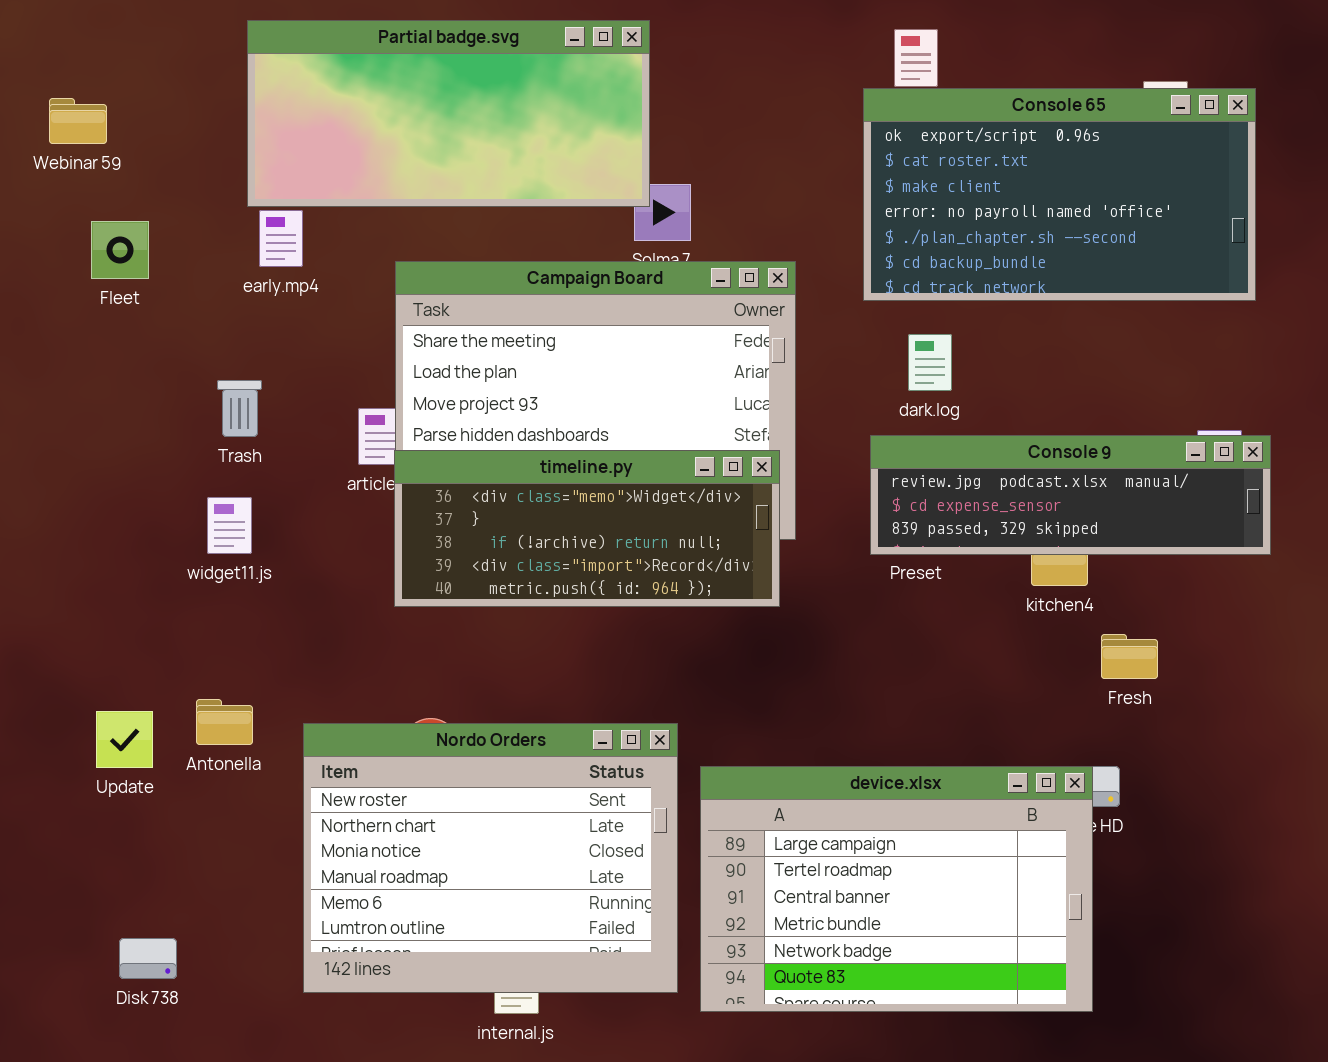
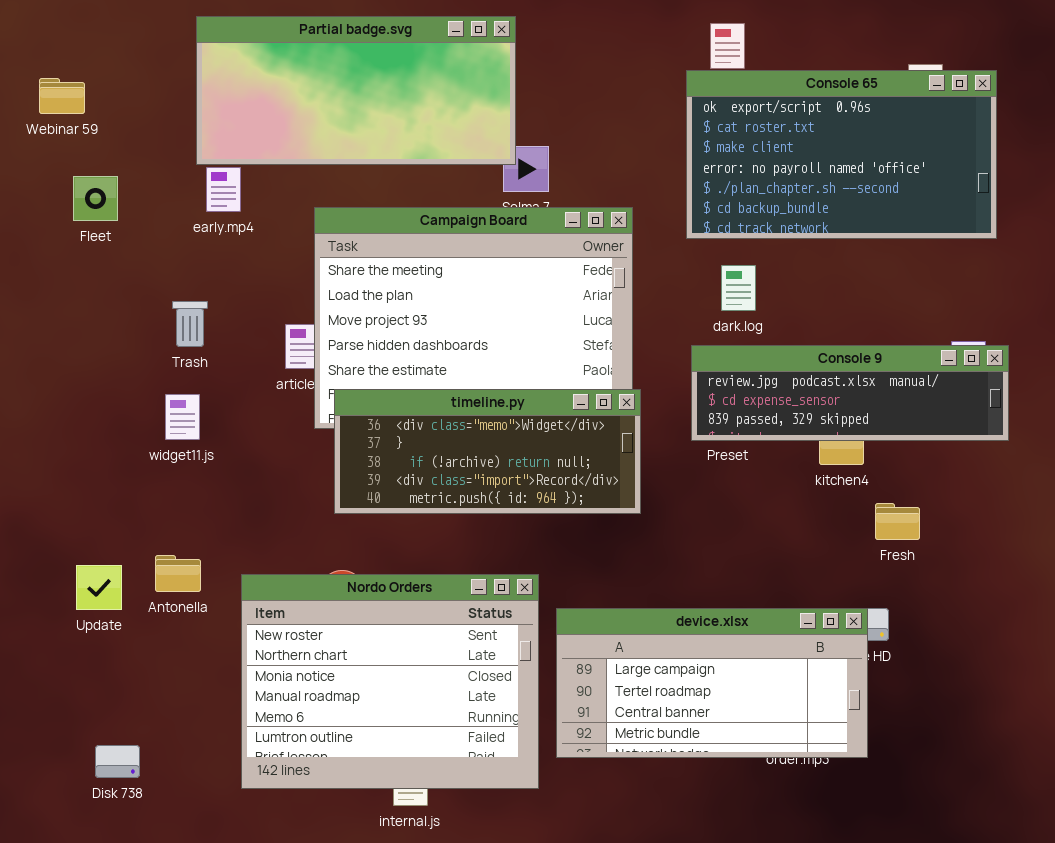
timeline.py: [394,450,780,607] -> [334,389,641,514], moved
device.xlsx: [700,766,1093,1012] -> [556,608,868,758], resized

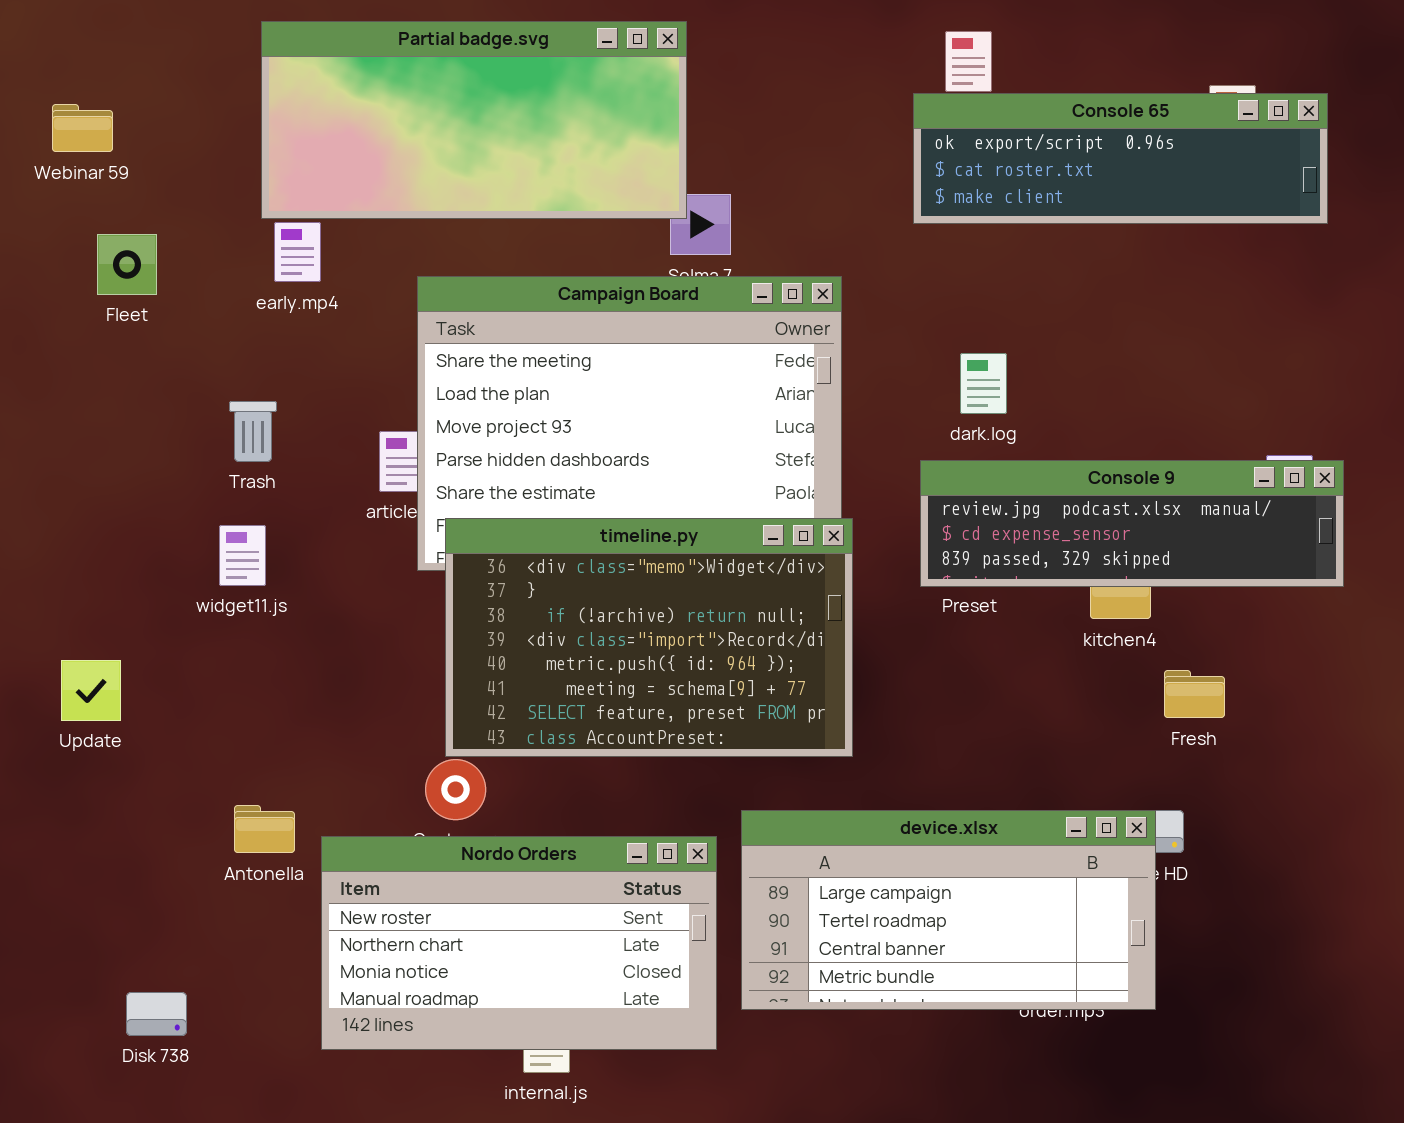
Console 65: [686,70,997,239] -> [913,93,1328,224], resized
timeline.py: [334,389,641,514] -> [445,518,853,757], resized
Antonella: [155,555,201,592] -> [234,805,295,853], moved
Update: [76,565,122,610] -> [61,660,121,721], moved
Nordo Orders: [241,574,539,789] -> [321,836,717,1050], resized

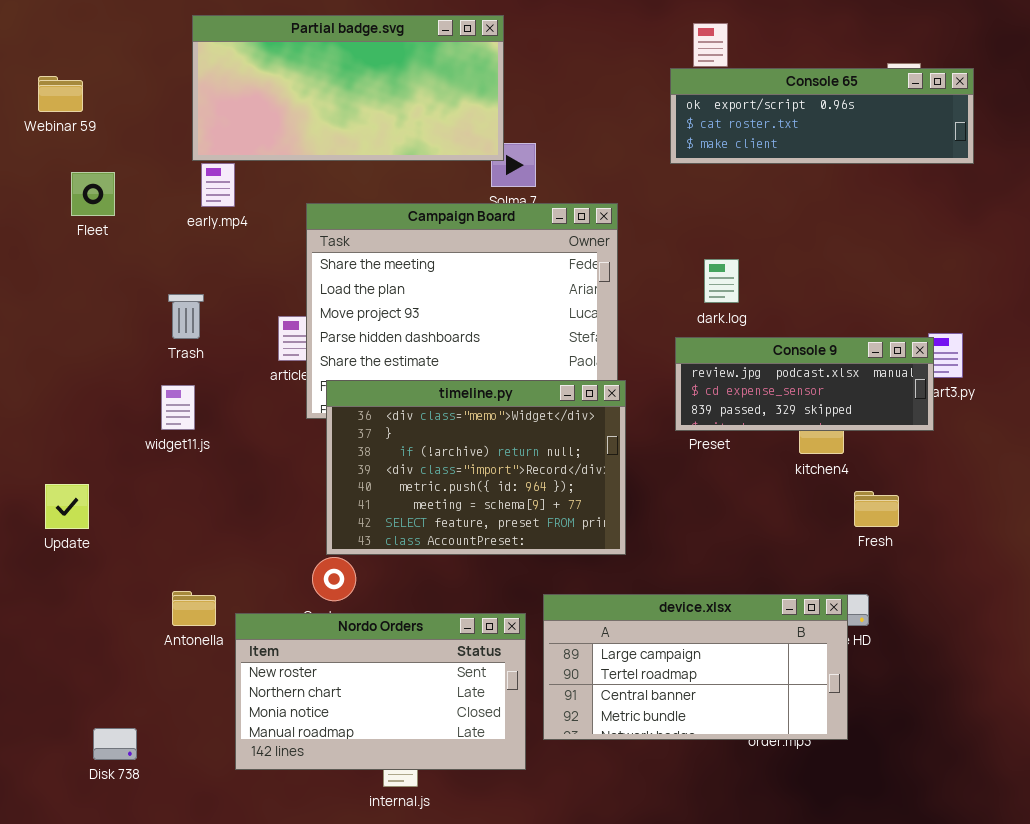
Console 9: [920,460,1344,587] -> [675,337,934,431], resized

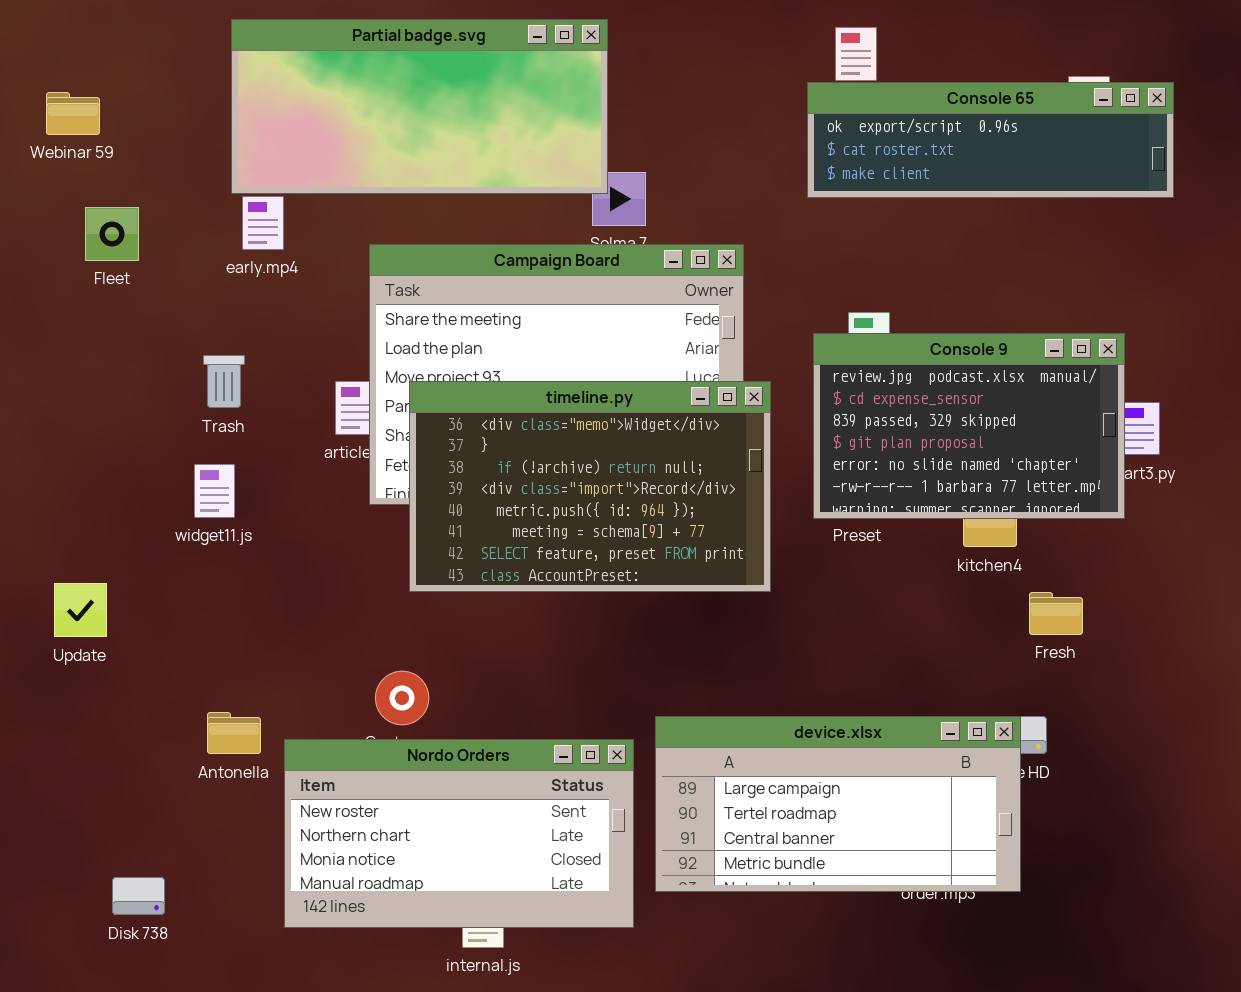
Console 9: [675,337,934,431] -> [813,333,1125,519], resized
timeline.py: [326,380,626,555] -> [409,381,771,592], moved

